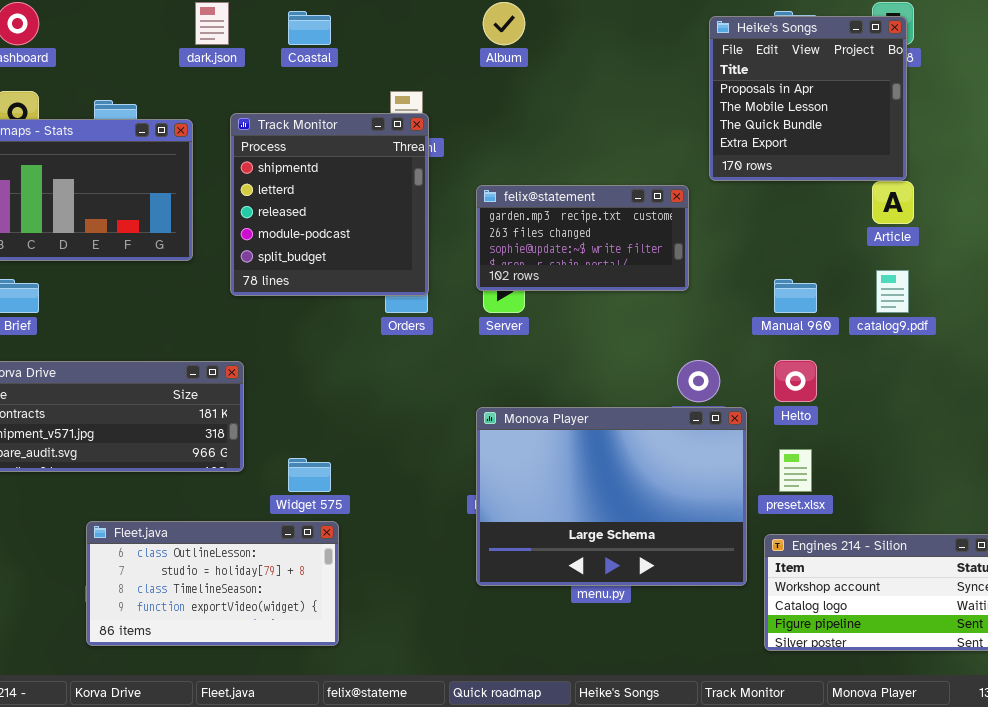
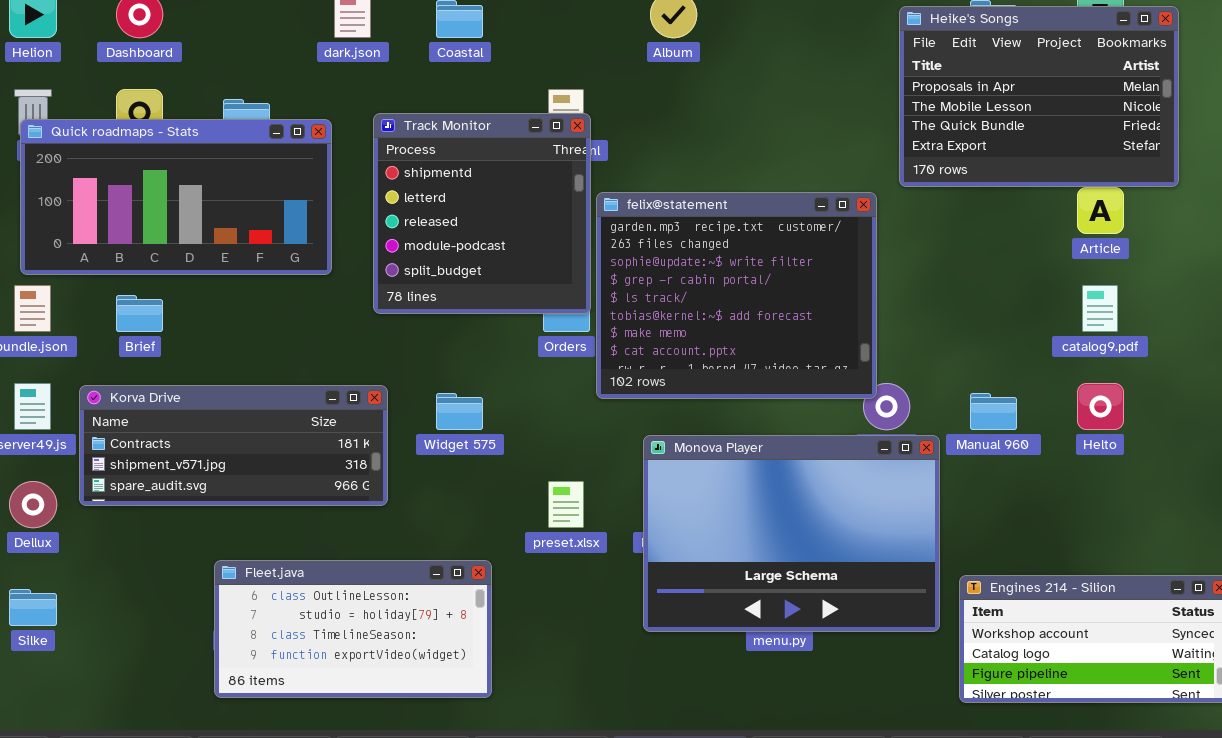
Heike's Songs: [709,16,907,181] -> [899,6,1179,187], resized
felix@statement: [476,185,689,291] -> [596,192,877,399], resized
Manual 960: [774,279,817,313] -> [970,393,1017,430], moved
Helto: [774,360,817,402] -> [1077,383,1124,430], moved
preset.xlsx: [779,449,812,492] -> [548,481,584,528], moved
Widget 575: [288,458,331,492] -> [436,393,483,430], moved

